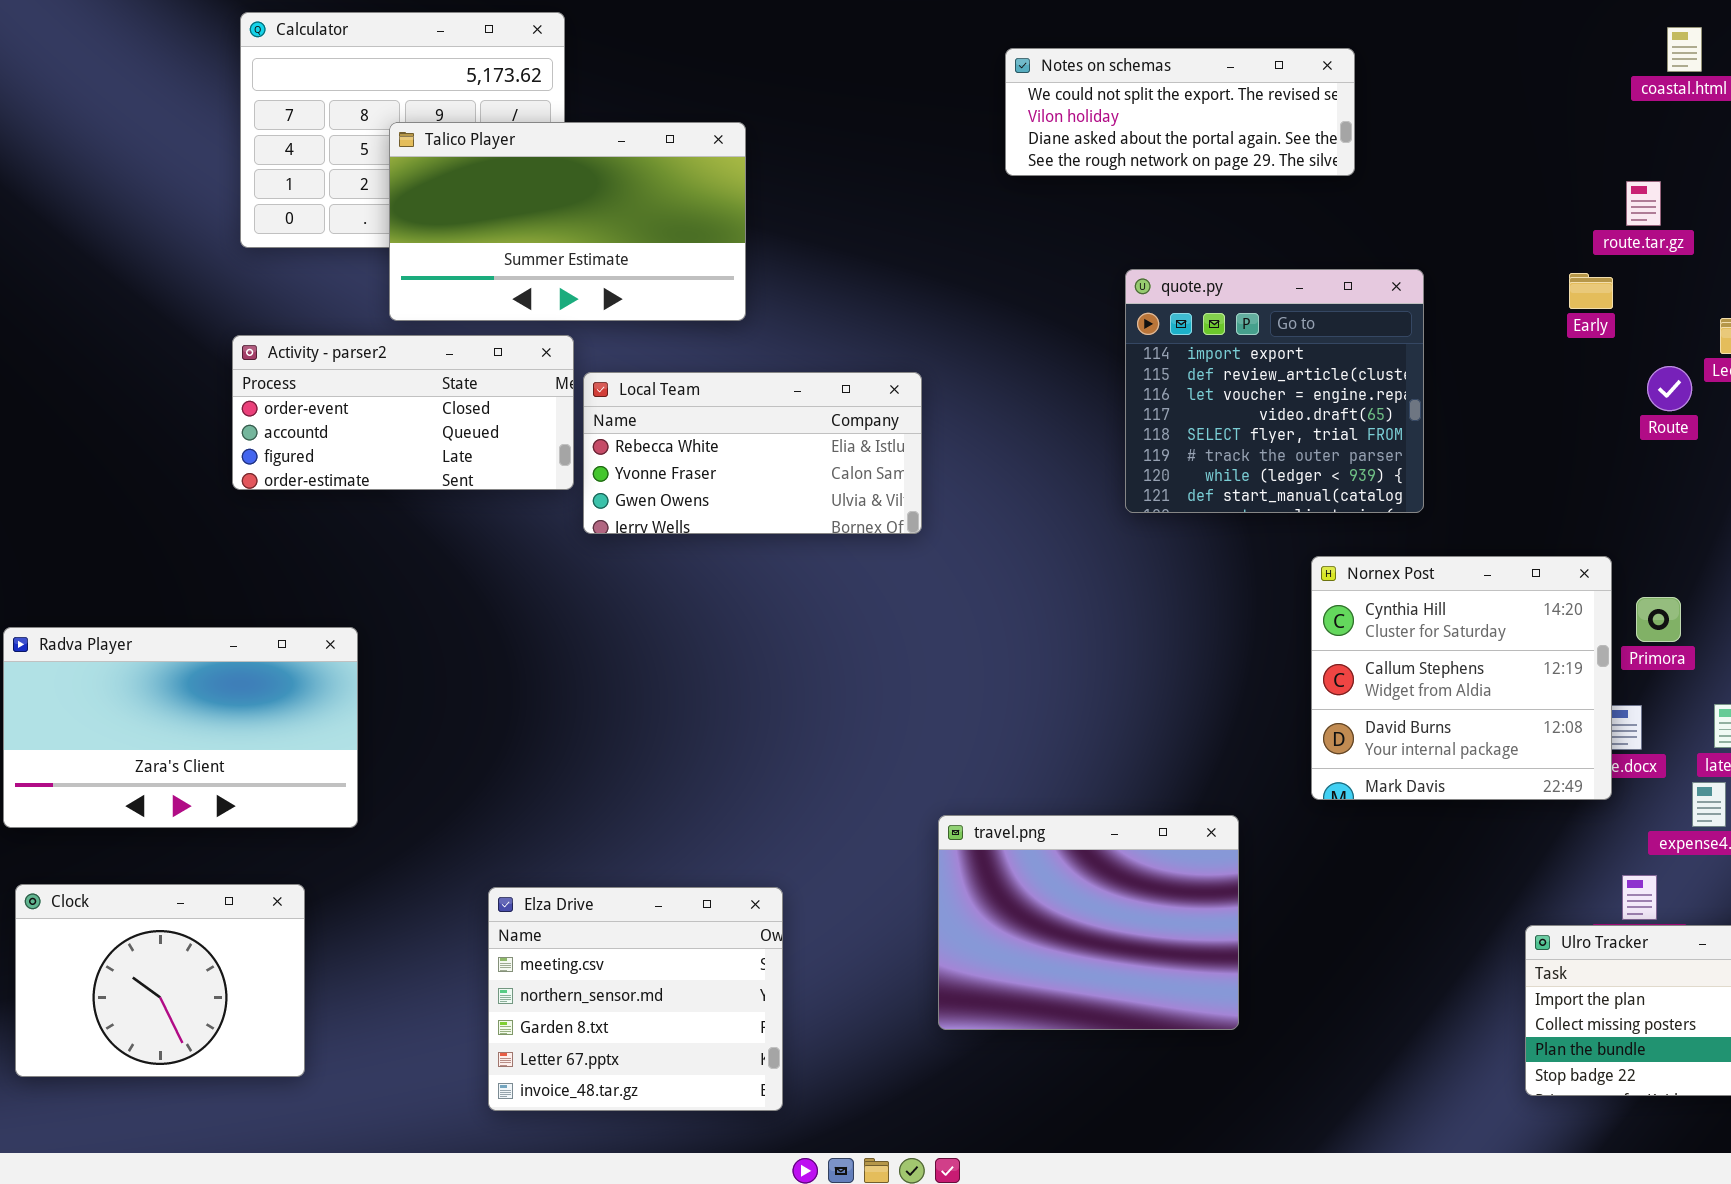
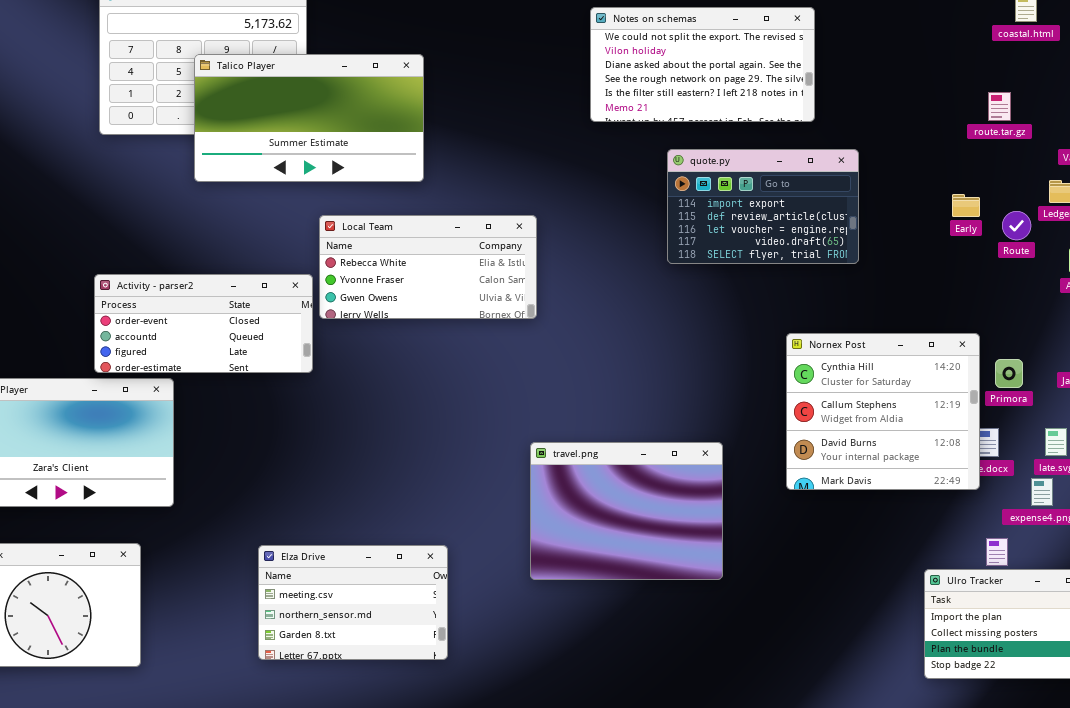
Notes on schemas: [1005,48,1355,176] -> [590,7,815,122], resized
quote.py: [1125,269,1424,513] -> [667,149,859,264], resized
Early: [1569,273,1613,309] -> [952,194,980,217], moved
Activity - parser2: [232,335,574,490] -> [94,274,313,373], moved
travel.png: [938,815,1239,1030] -> [530,442,723,580], moved
Elza Drive: [488,887,783,1111] -> [258,545,448,660], resized

